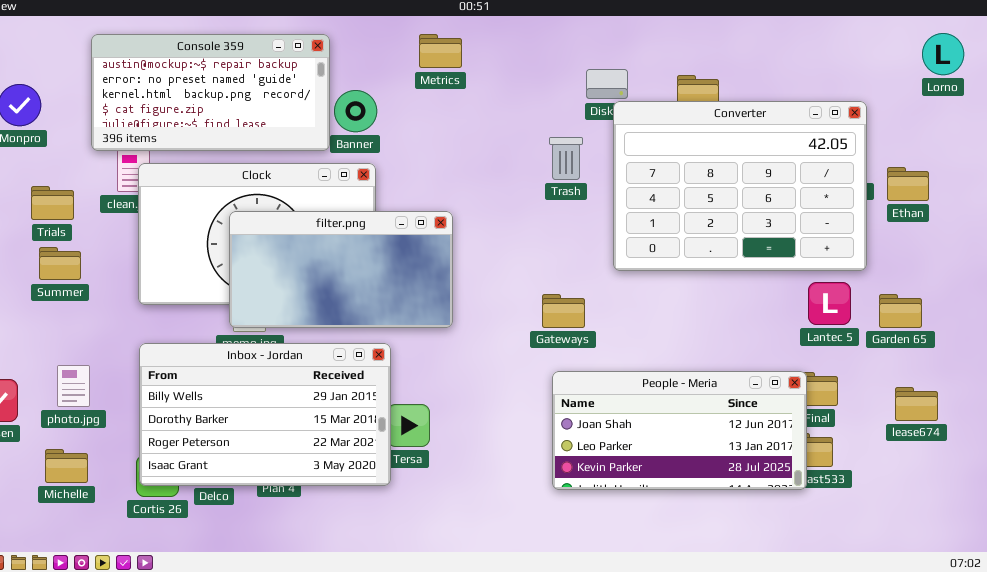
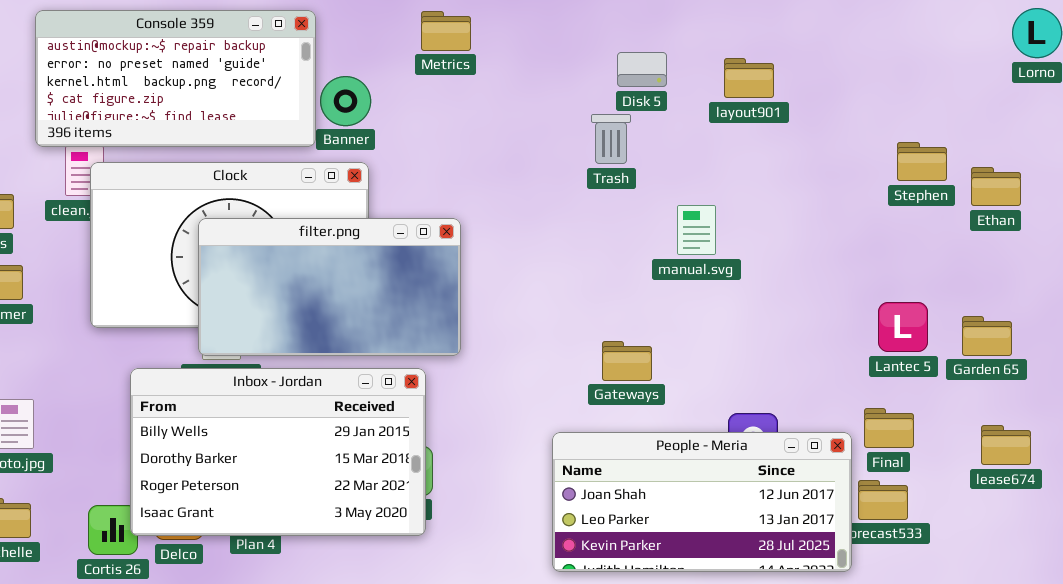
Converter: [613,101,867,271] -> none, closed
Trash: [549,137,583,180] -> [591,114,631,164], moved
Gateways: [542,294,585,328] -> [602,341,652,381], moved
Inbox - Jordan: [139,343,391,486] -> [130,368,426,536], moved
People - Meria: [552,371,807,490] -> [552,432,852,572], moved

